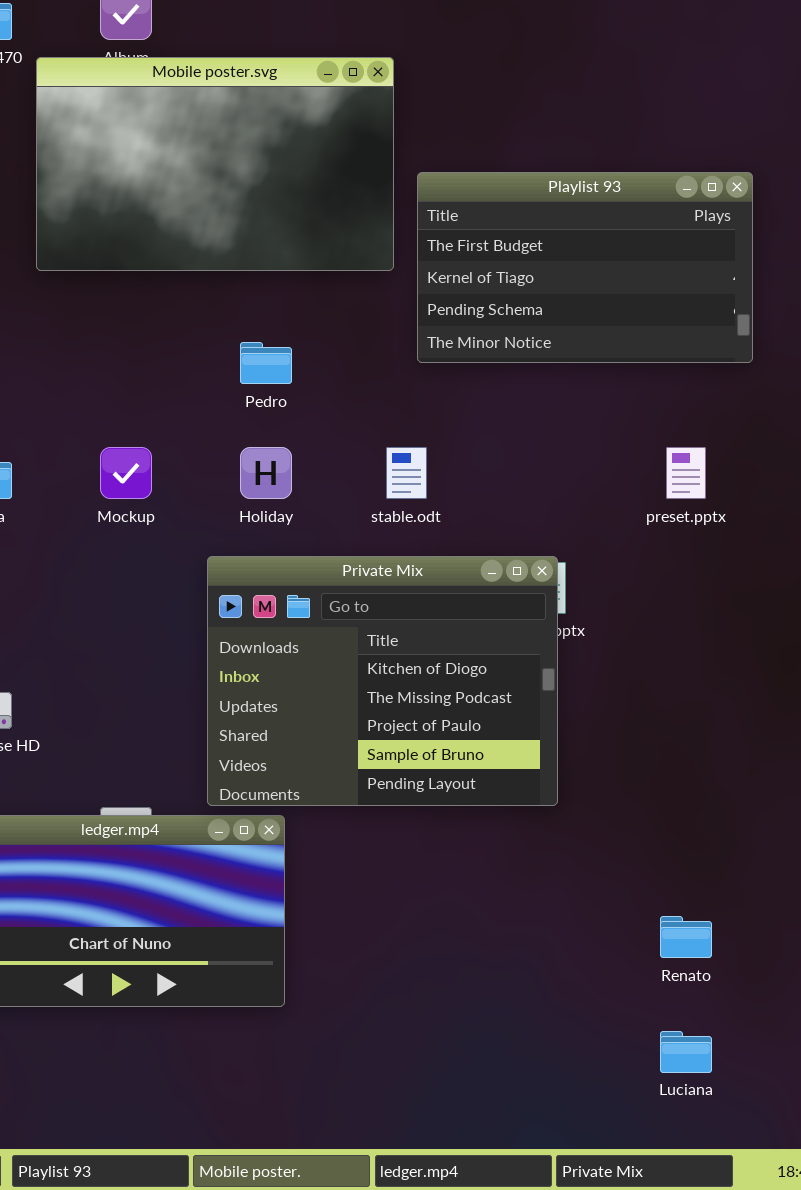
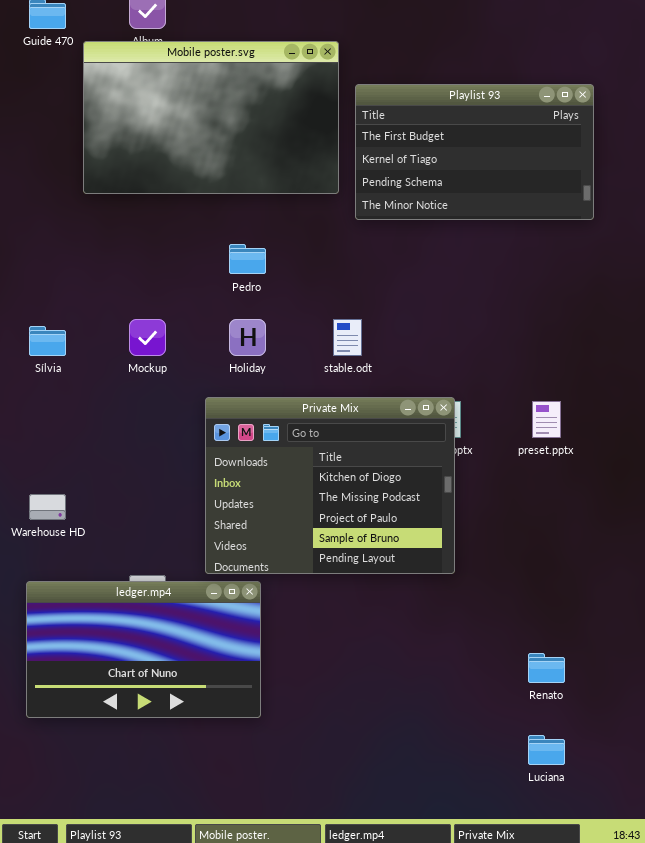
Playlist 93: [417,172,753,363] -> [355,84,594,220], moved
preset.pptx: [666,447,706,499] -> [532,401,561,438], moved

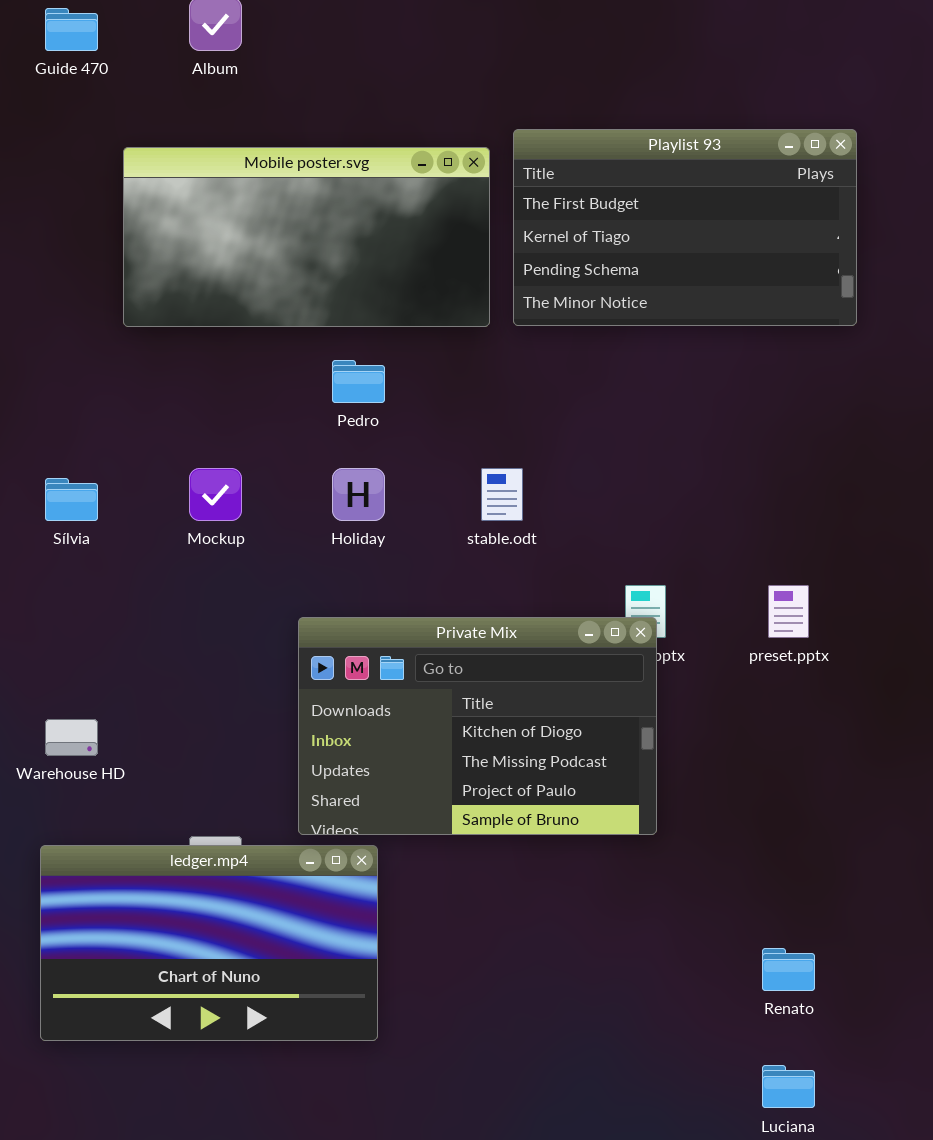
Mobile poster.svg: [83,41,339,194] -> [123,147,490,327], moved, resized
Private Mix: [205,397,455,574] -> [298,617,657,835], resized

